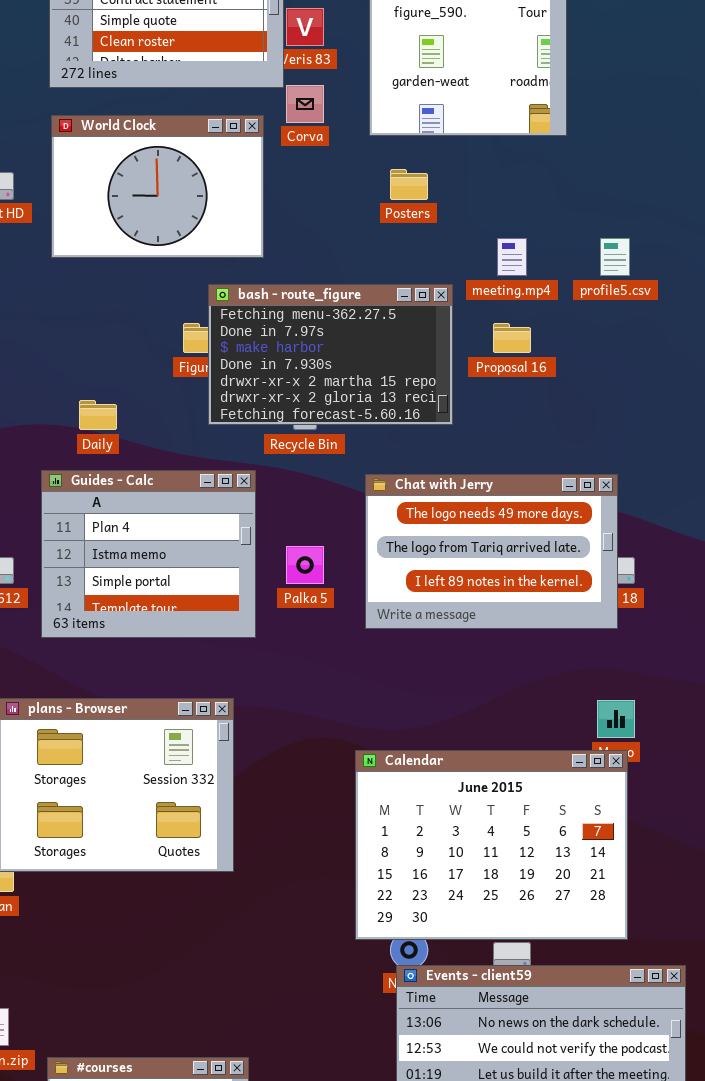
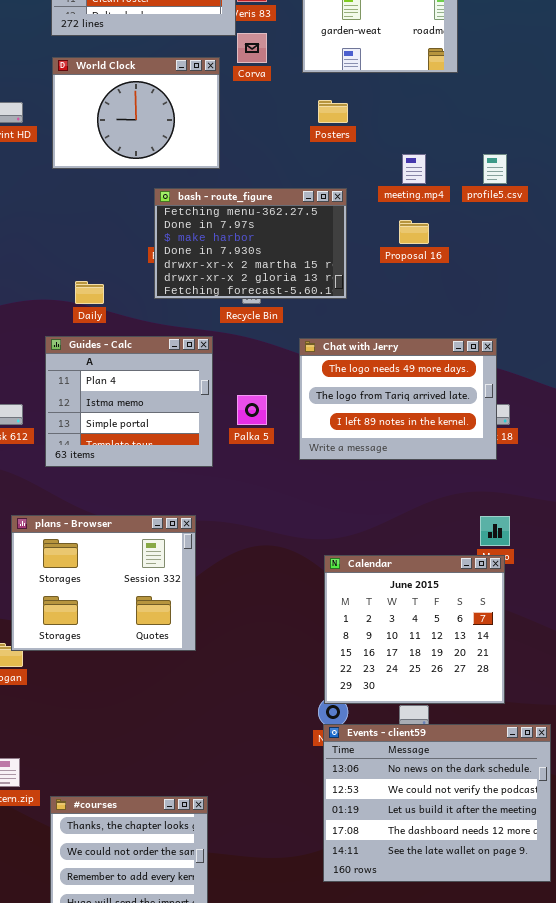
bash - route_figure: [208,284,453,425] -> [154,188,347,299], moved
Calendar: [355,750,628,940] -> [324,555,505,704], resized

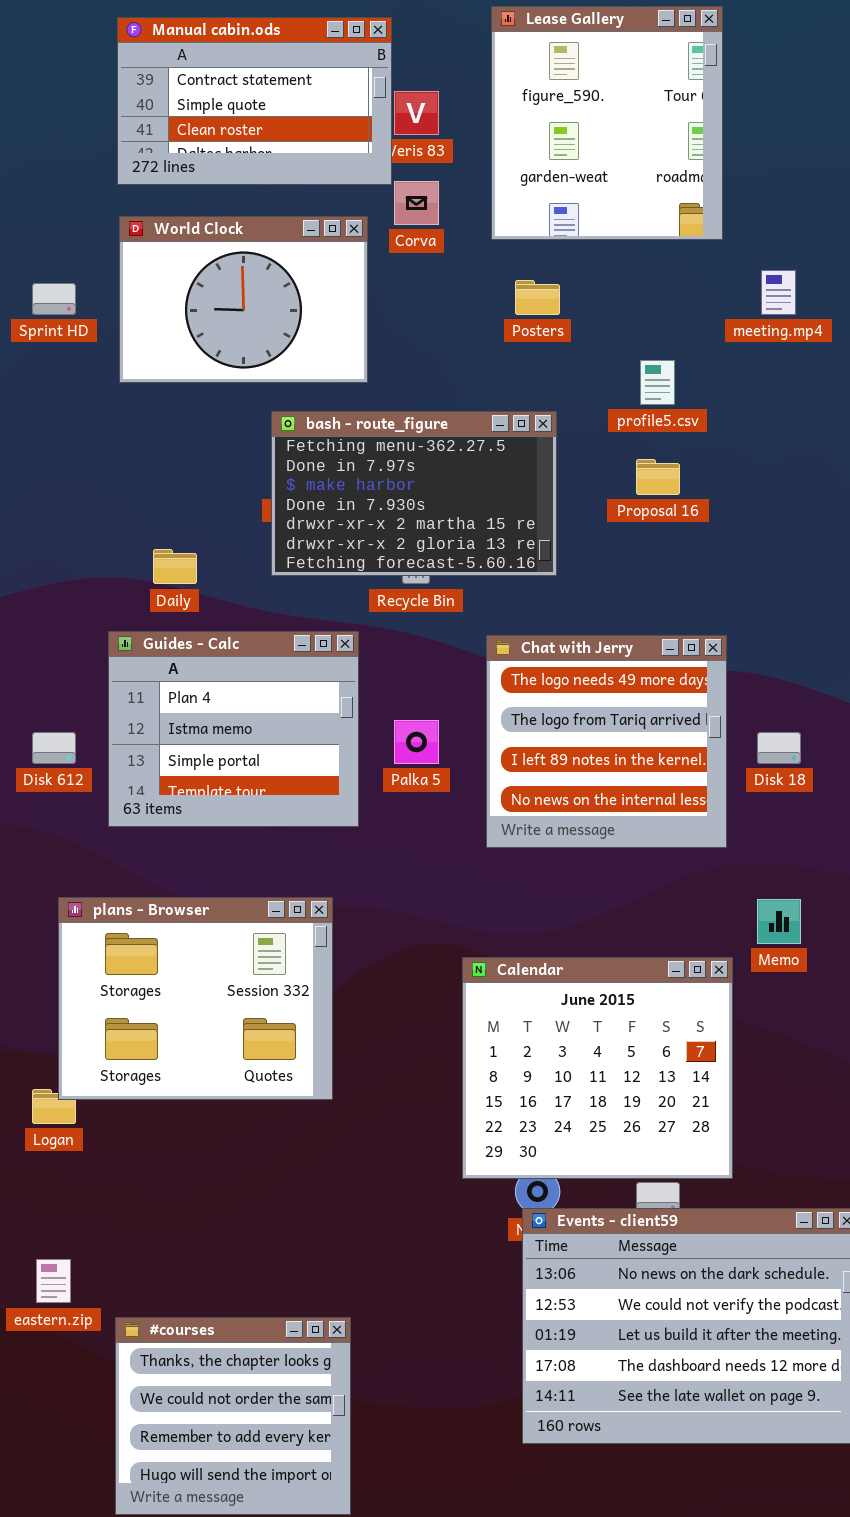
meeting.mp4: [402,154,426,184] -> [761,270,796,315], moved
profile5.csv: [483,154,507,184] -> [640,360,675,405], moved
Chat with Jerry: [299,338,497,460] -> [486,635,727,848], resized
Calendar: [324,555,505,704] -> [462,957,733,1179], moved

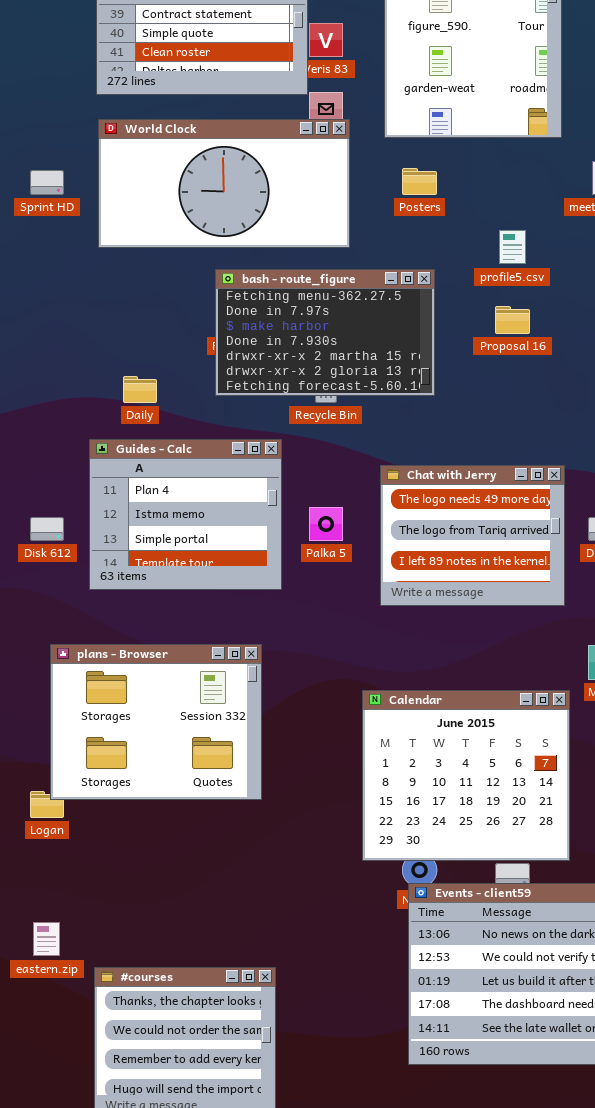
World Clock: [119,216,368,383] -> [98,119,350,248], resized
Chat with Jerry: [486,635,727,848] -> [380,465,565,606], resized

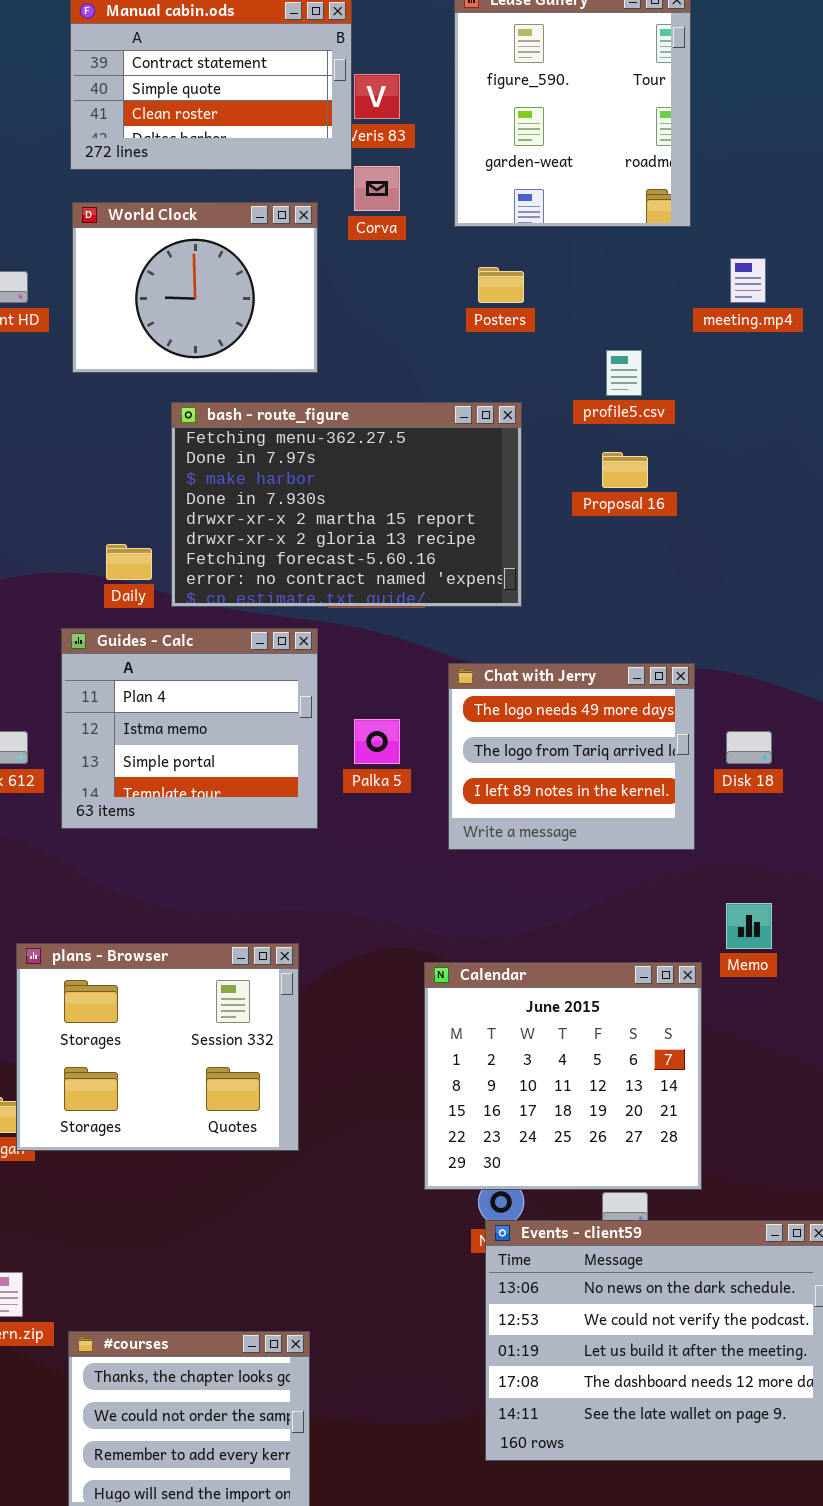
World Clock: [98,119,350,248] -> [72,202,318,373], resized
bash - route_figure: [215,269,435,396] -> [171,402,522,607], resized
plans - Browser: [50,644,262,800] -> [16,943,299,1151], moved

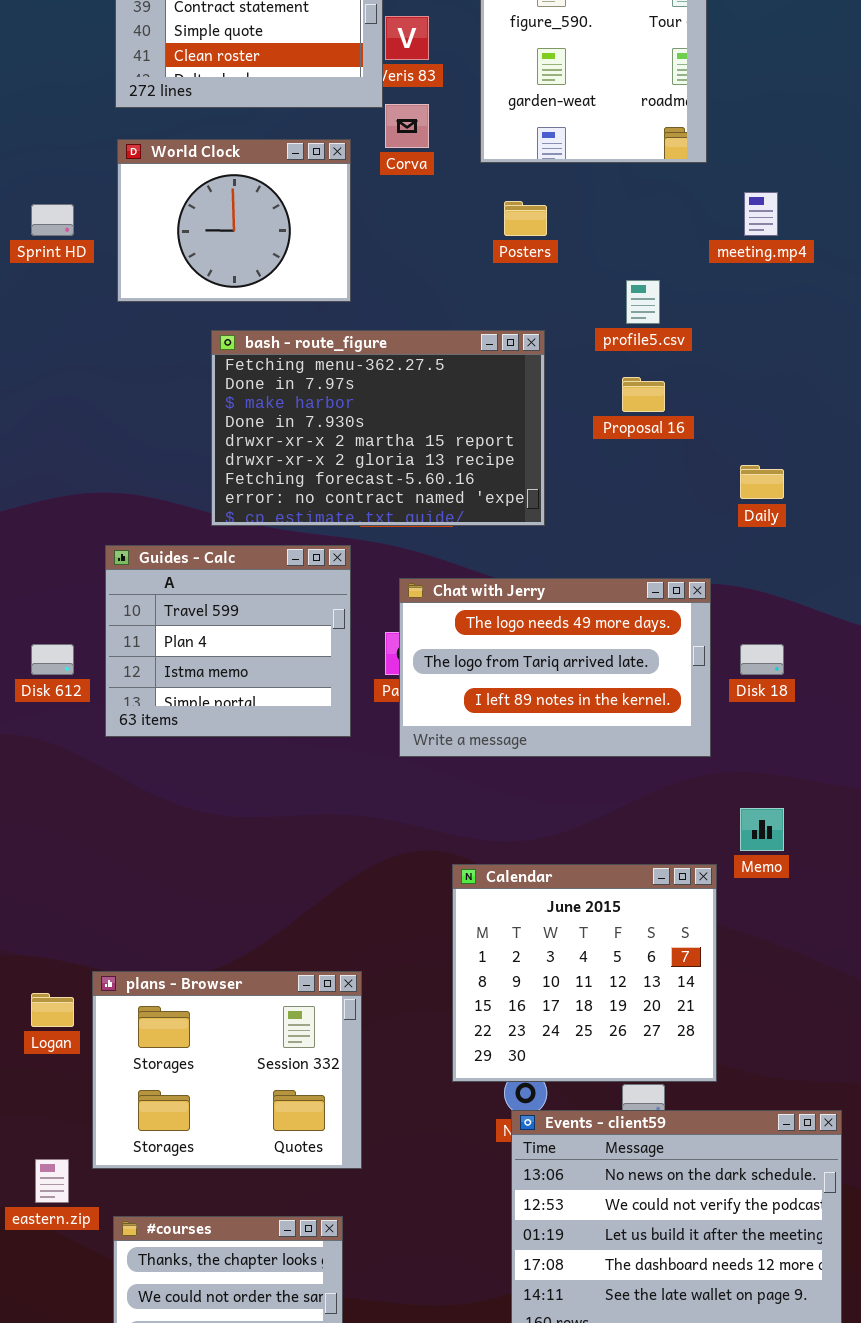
Daily: [106,544,152,580] -> [740,465,784,499], moved
Guides - Calc: [61,628,318,829] -> [105,545,351,737], scrolled up 1 row
Chat with Jerry: [448,663,695,850] -> [399,578,711,757], resized
plans - Browser: [16,943,299,1151] -> [92,971,362,1169], moved

